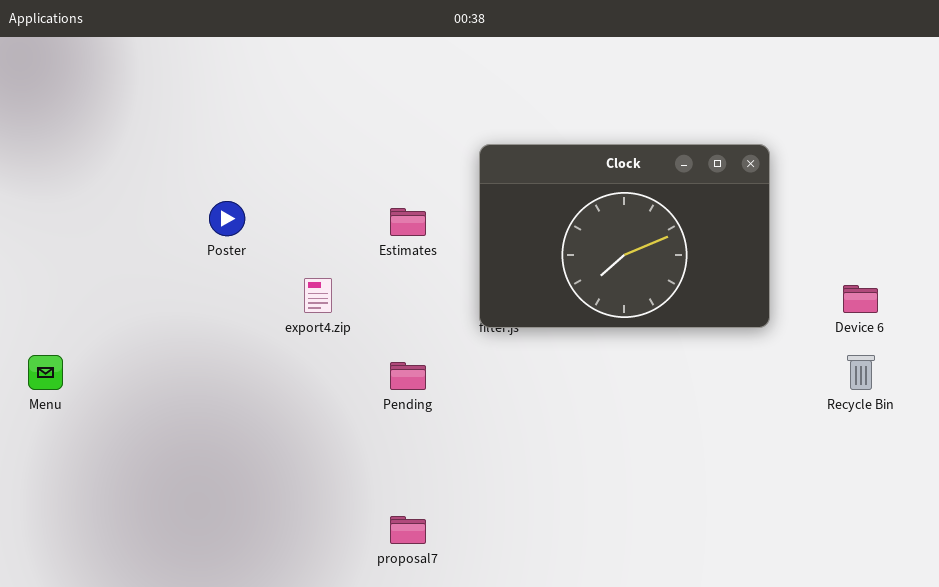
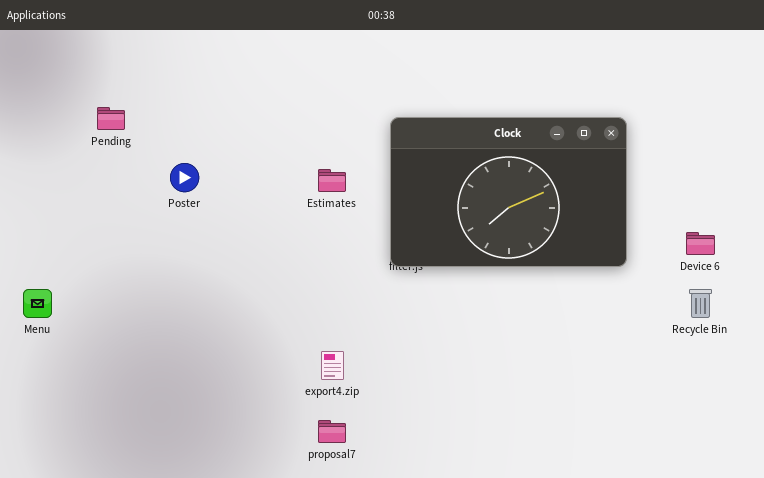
export4.zip: [304,278,332,313] -> [321,351,344,380], moved
Pending: [390,362,426,390] -> [97,107,125,130], moved

